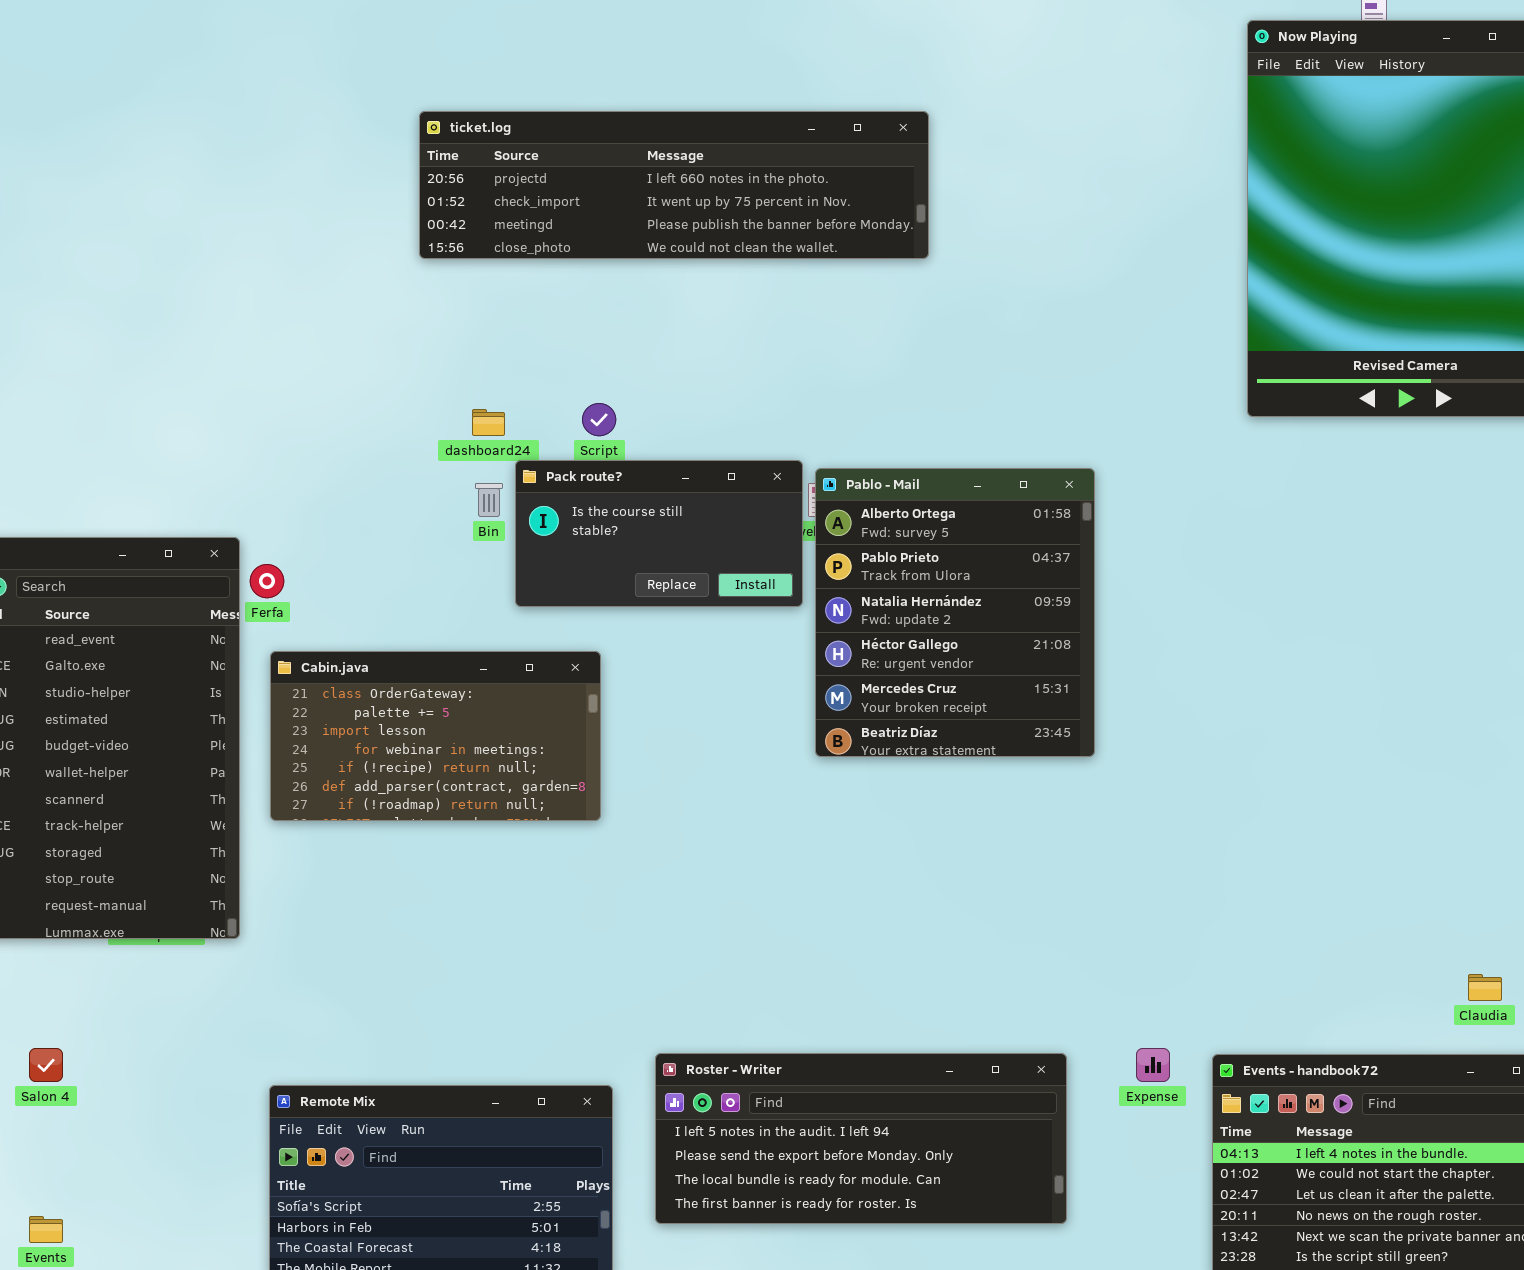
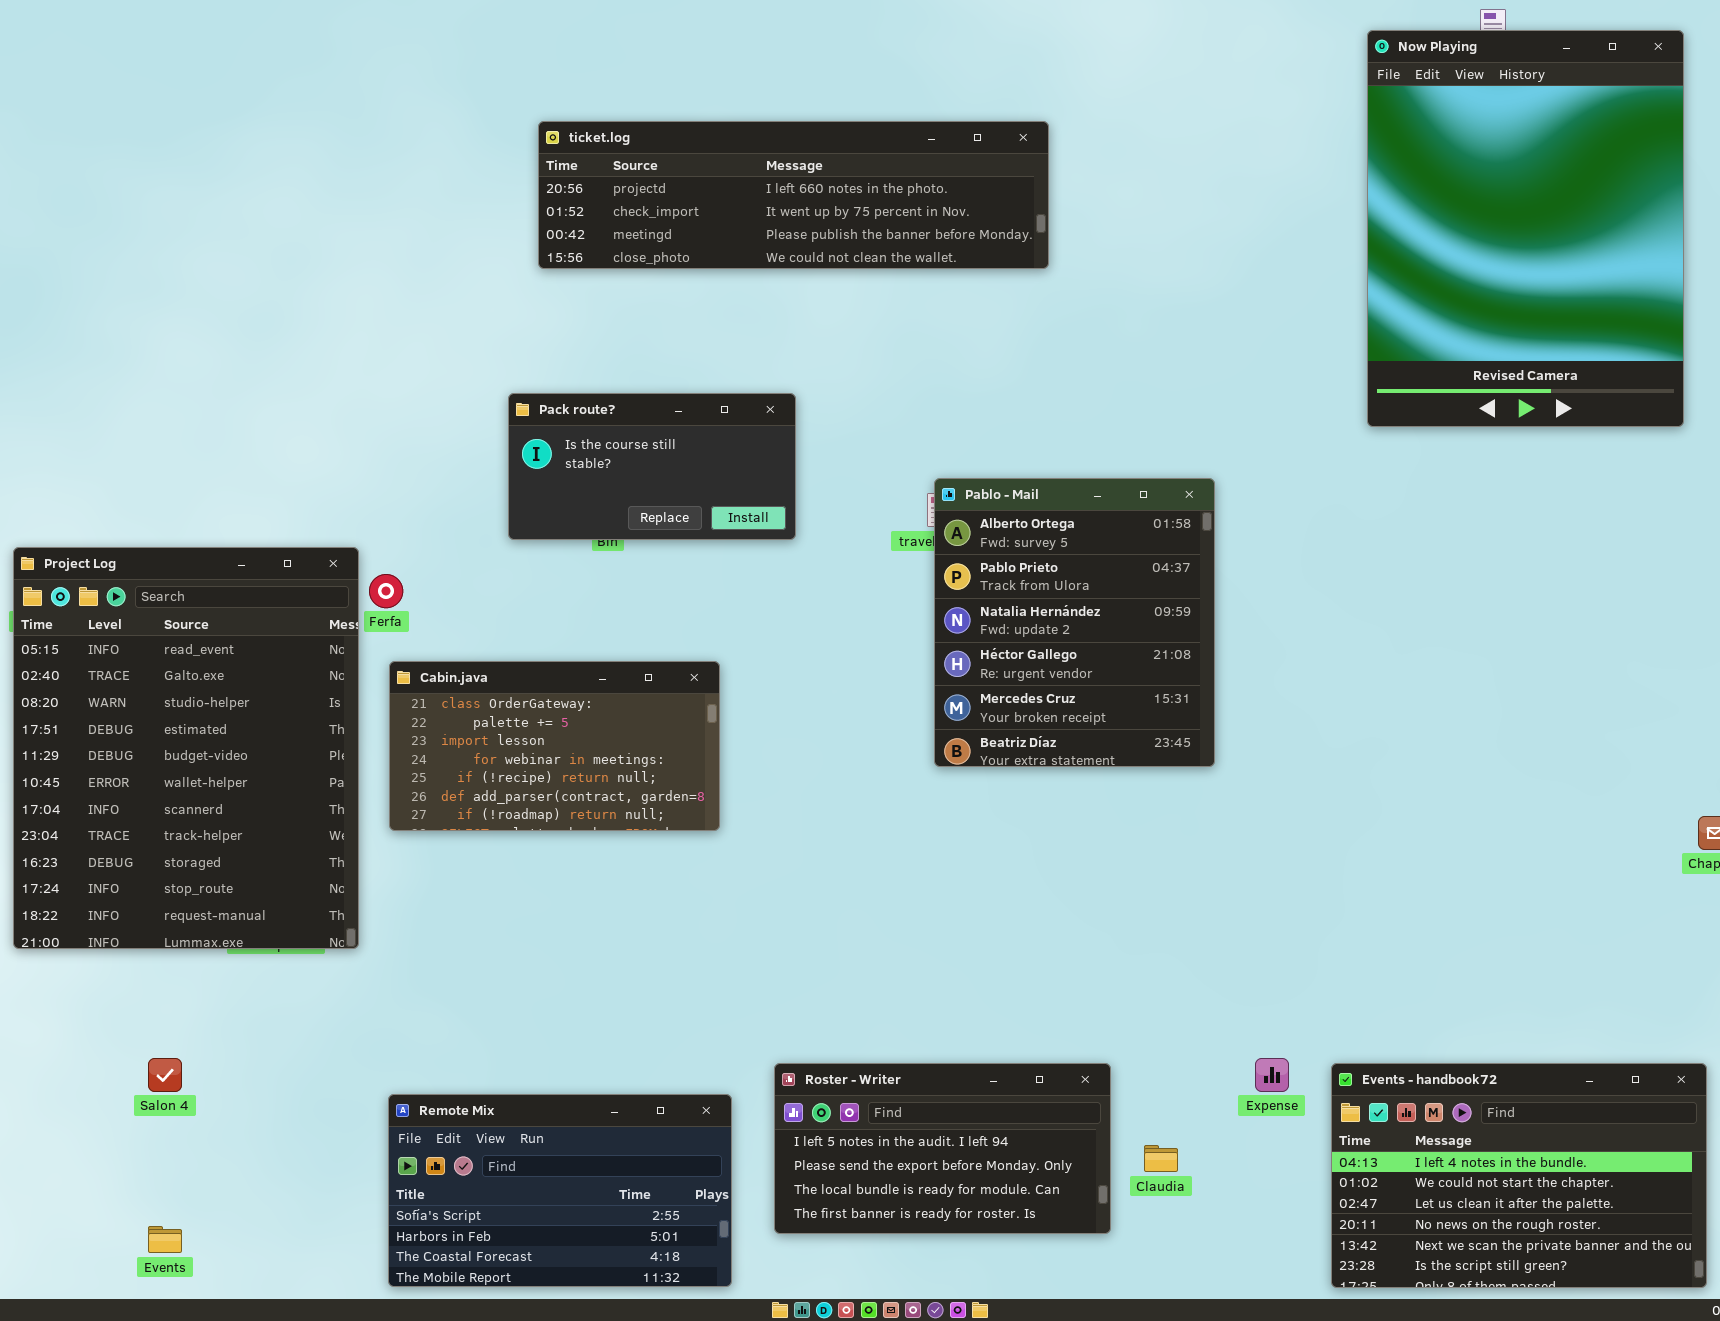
Pack route?: [515,460,803,607] -> [508,393,796,540], moved
Claudia: [1468,974,1502,1001] -> [1144,1145,1178,1172], moved
Roster - Writer: [655,1053,1067,1224] -> [774,1063,1111,1234], resized

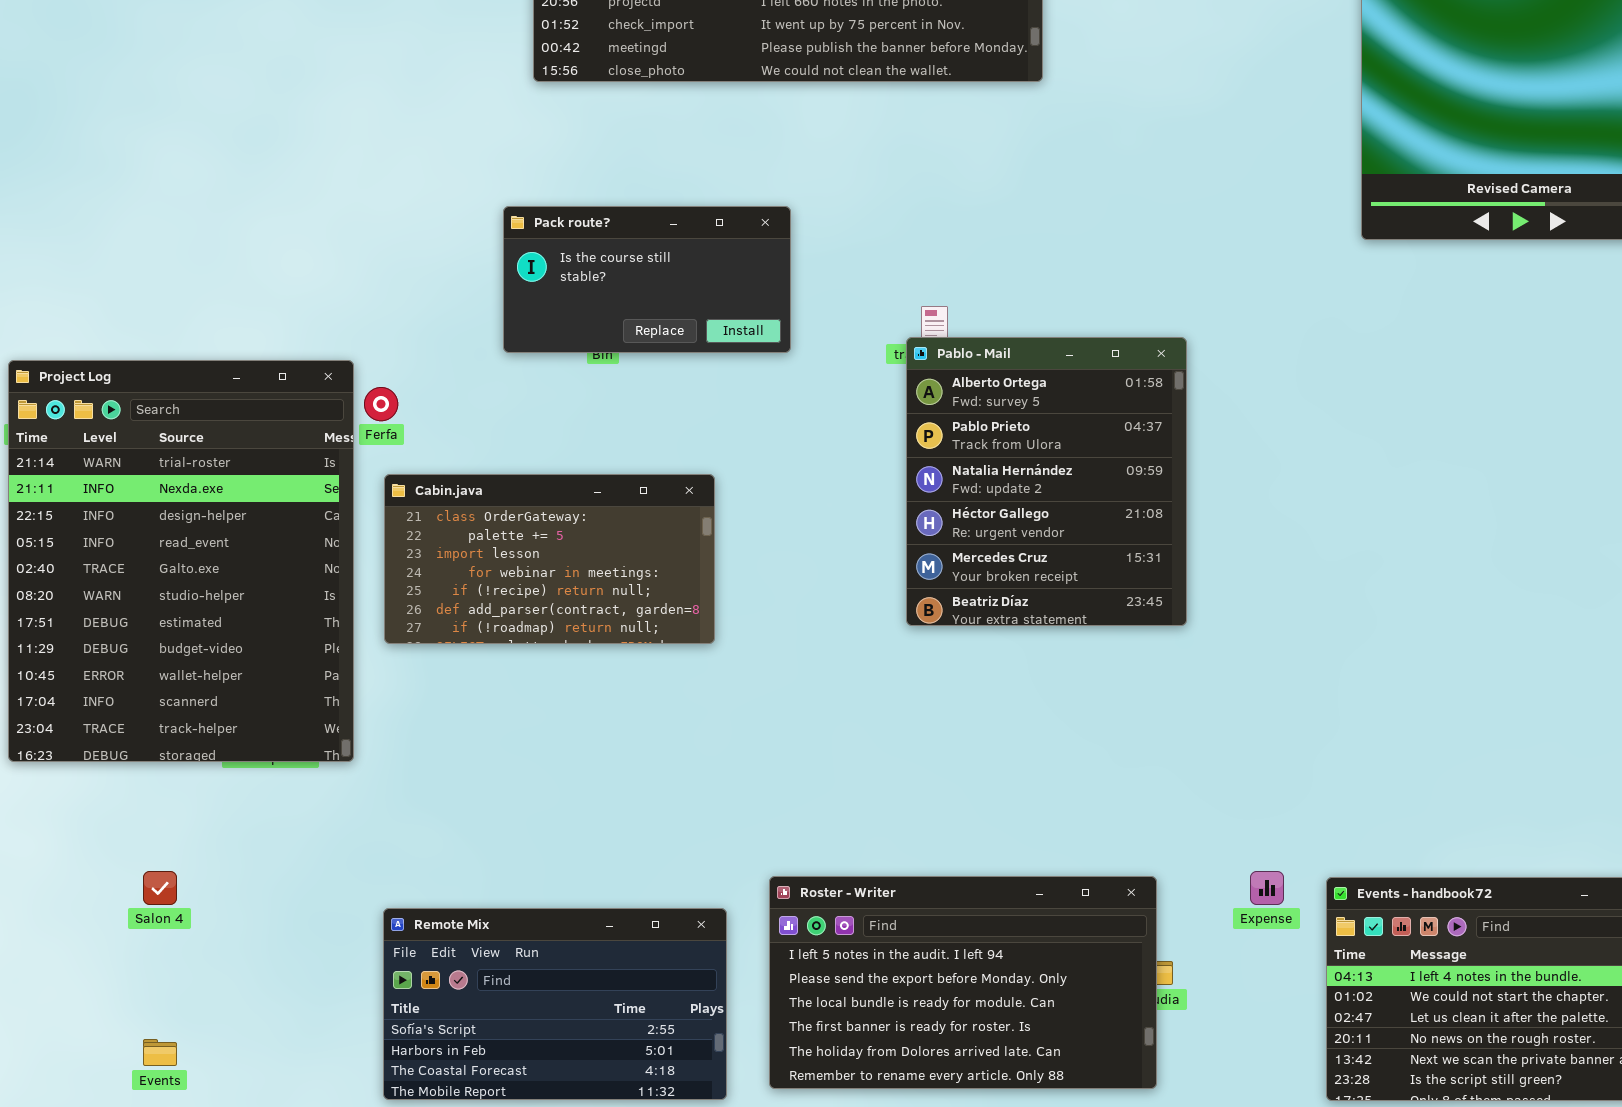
Pablo - Mail: [934,478,1215,767] -> [906,337,1187,626], moved
Project Log: [13,547,359,949] -> [8,360,354,762], scrolled up 3 rows
Roster - Writer: [774,1063,1111,1234] -> [769,876,1157,1089], resized

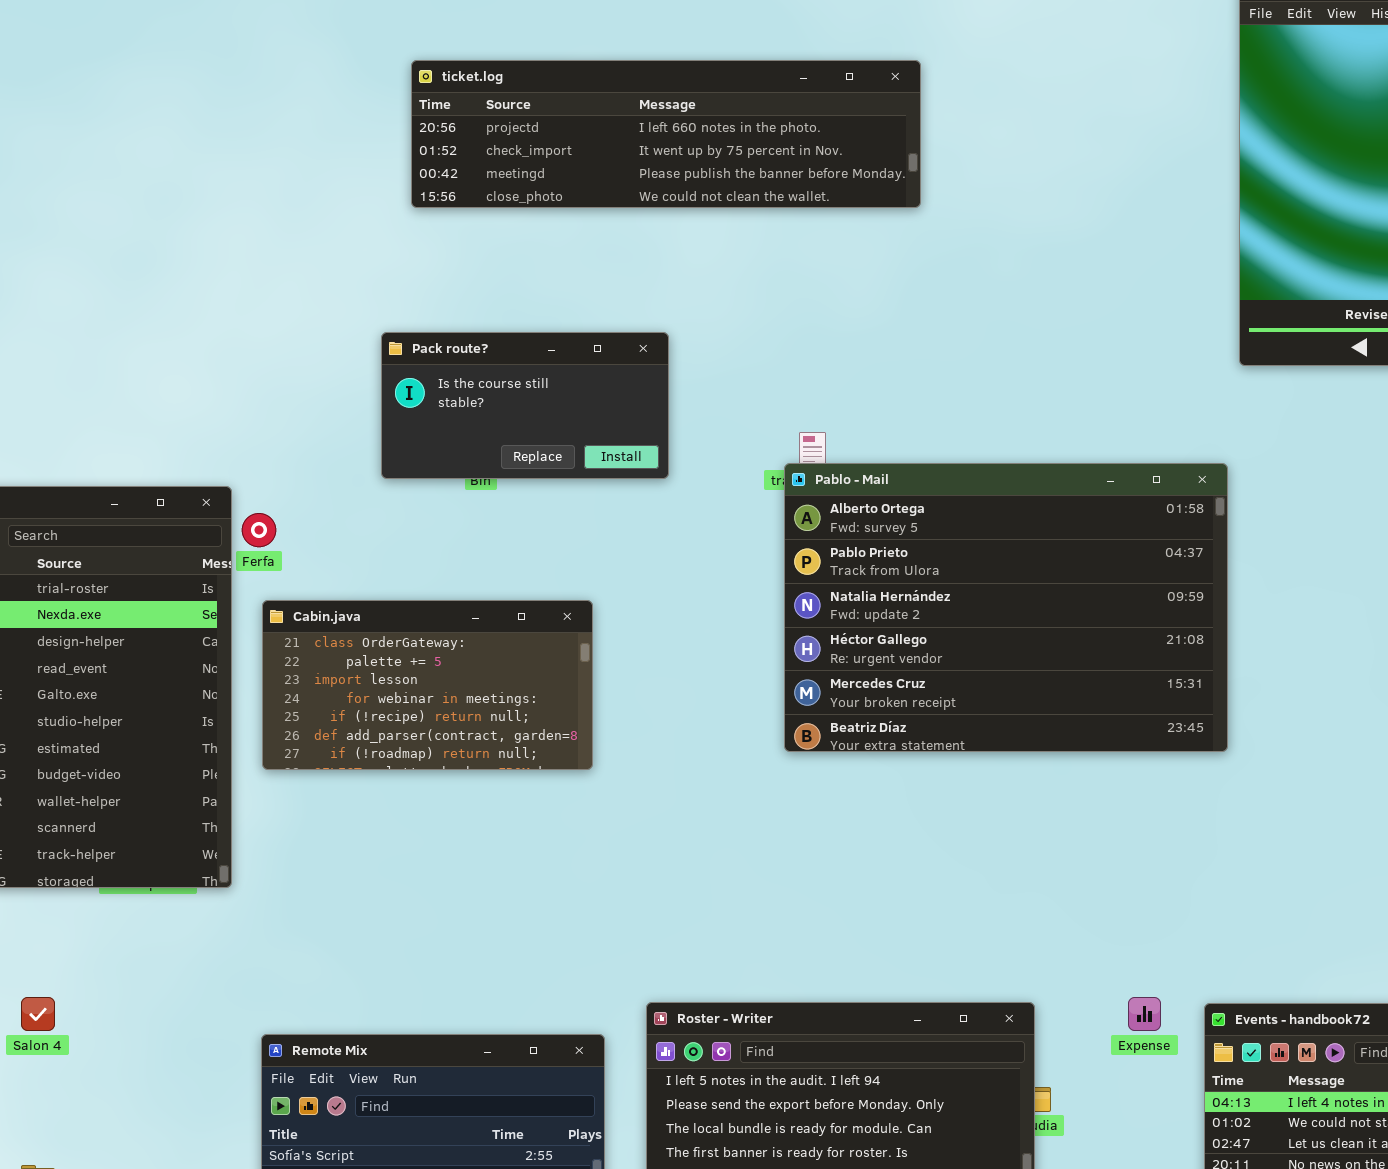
Pablo - Mail: [906,337,1187,626] -> [784,463,1228,752], resized

